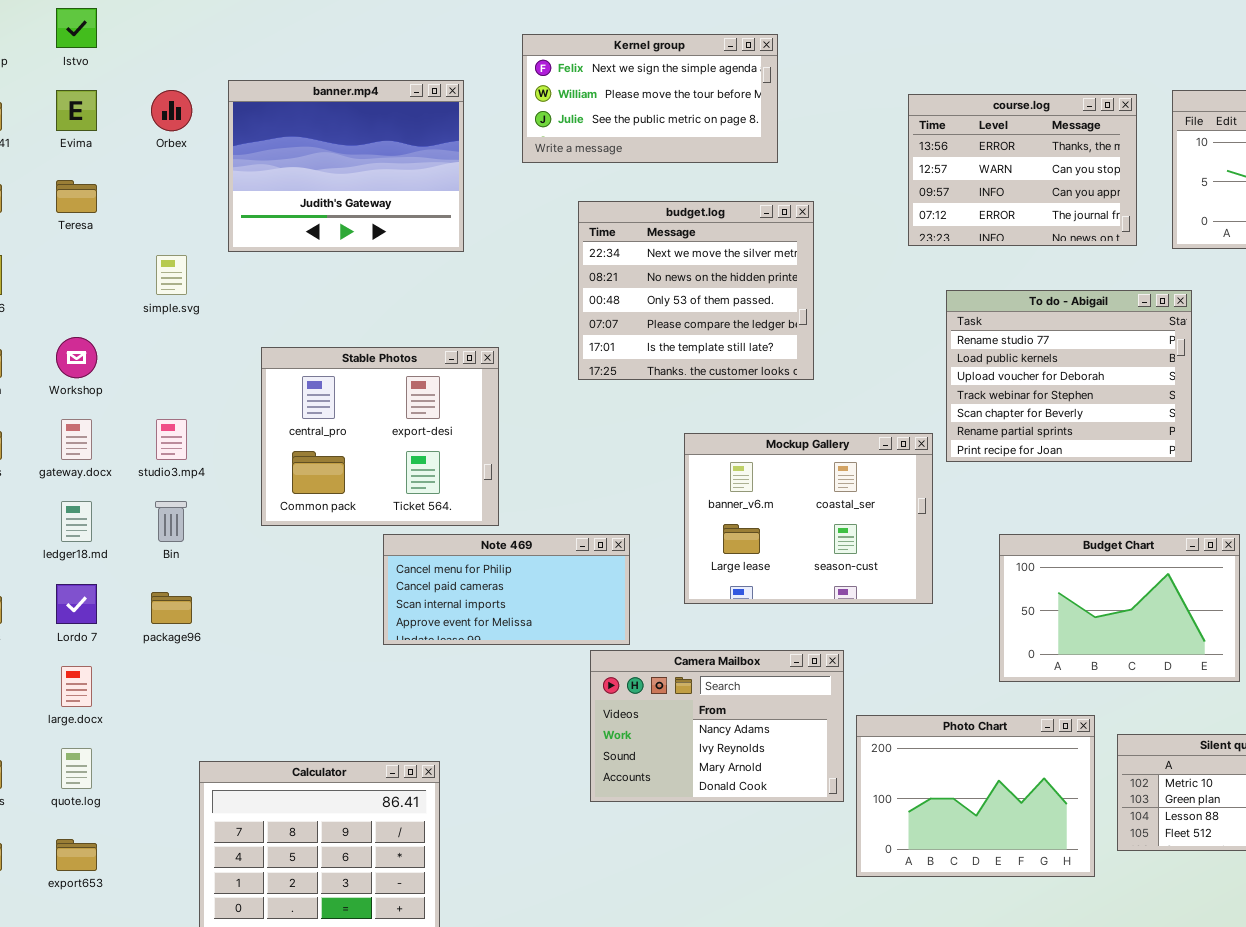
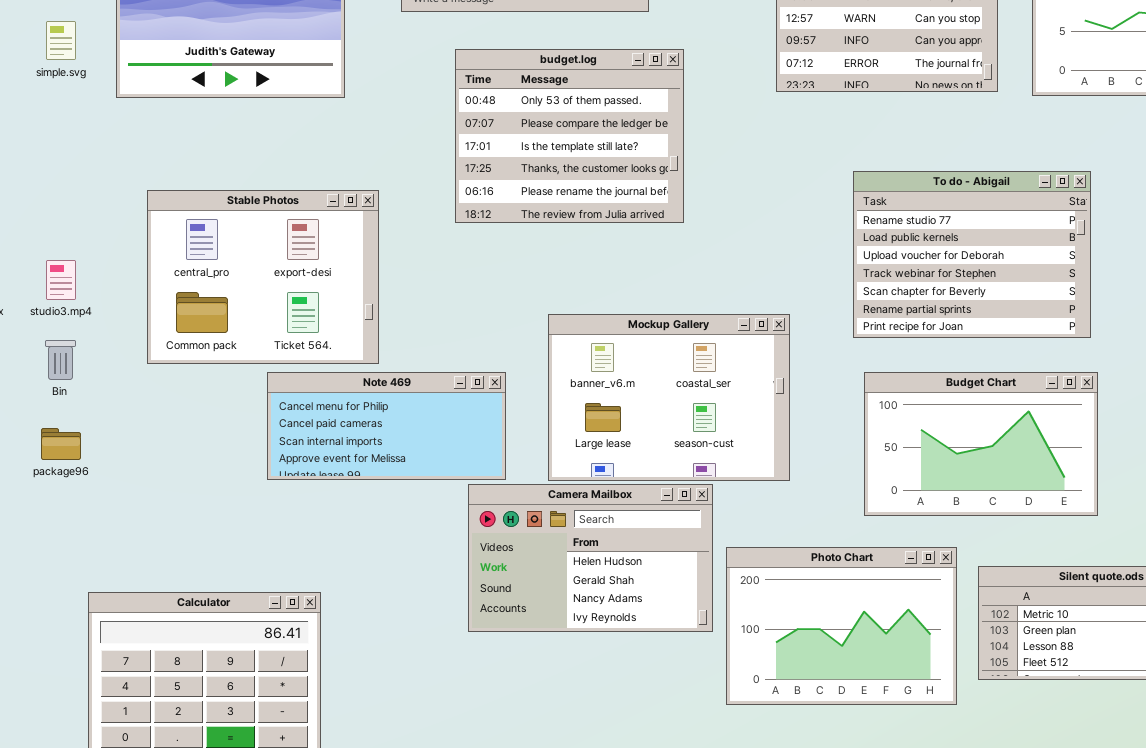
budget.log: [578,201,814,380] -> [455,49,684,223], scrolled down 2 rows
simple.svg: [156,255,187,295] -> [46,21,76,60], moved
To do - Abigail: [946,290,1192,462] -> [853,171,1091,338], moved
Mockup Gallery: [684,433,933,604] -> [548,314,790,481], moved
Camera Mailbox: [590,650,844,802] -> [468,484,713,632], scrolled up 2 rows

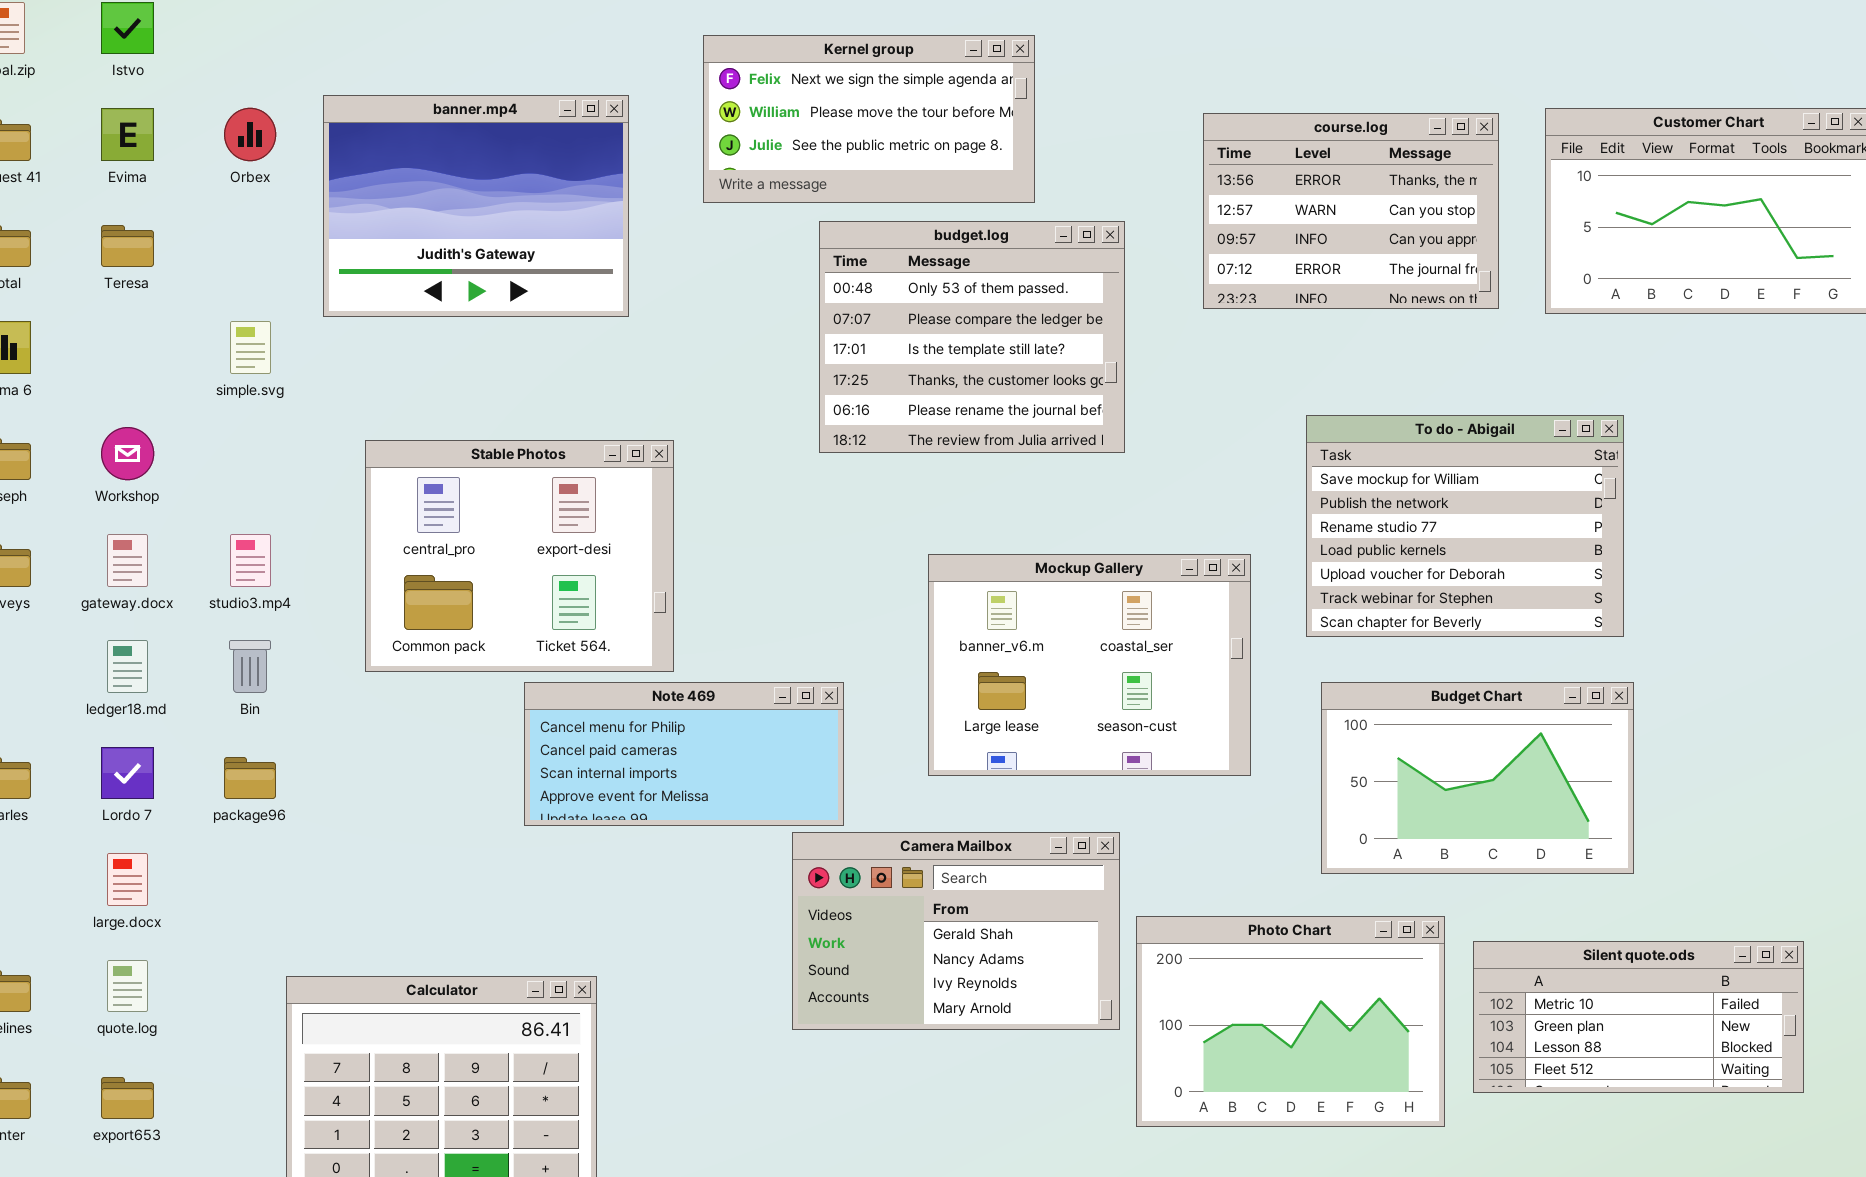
simple.svg: [46,21,76,60] -> [230,321,271,374], moved
budget.log: [455,49,684,223] -> [819,221,1125,453], moved
To do - Abigail: [853,171,1091,338] -> [1306,415,1624,637], scrolled up 2 rows
Mockup Gallery: [548,314,790,481] -> [928,554,1251,776], moved
Camera Mailbox: [468,484,713,632] -> [792,832,1120,1030], scrolled down 1 row

